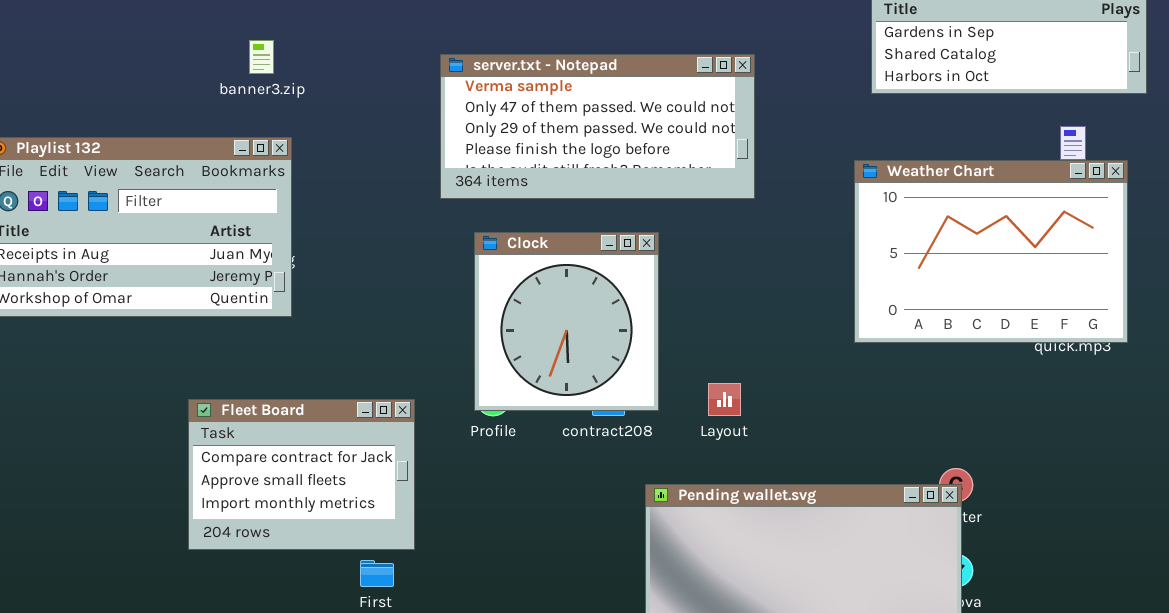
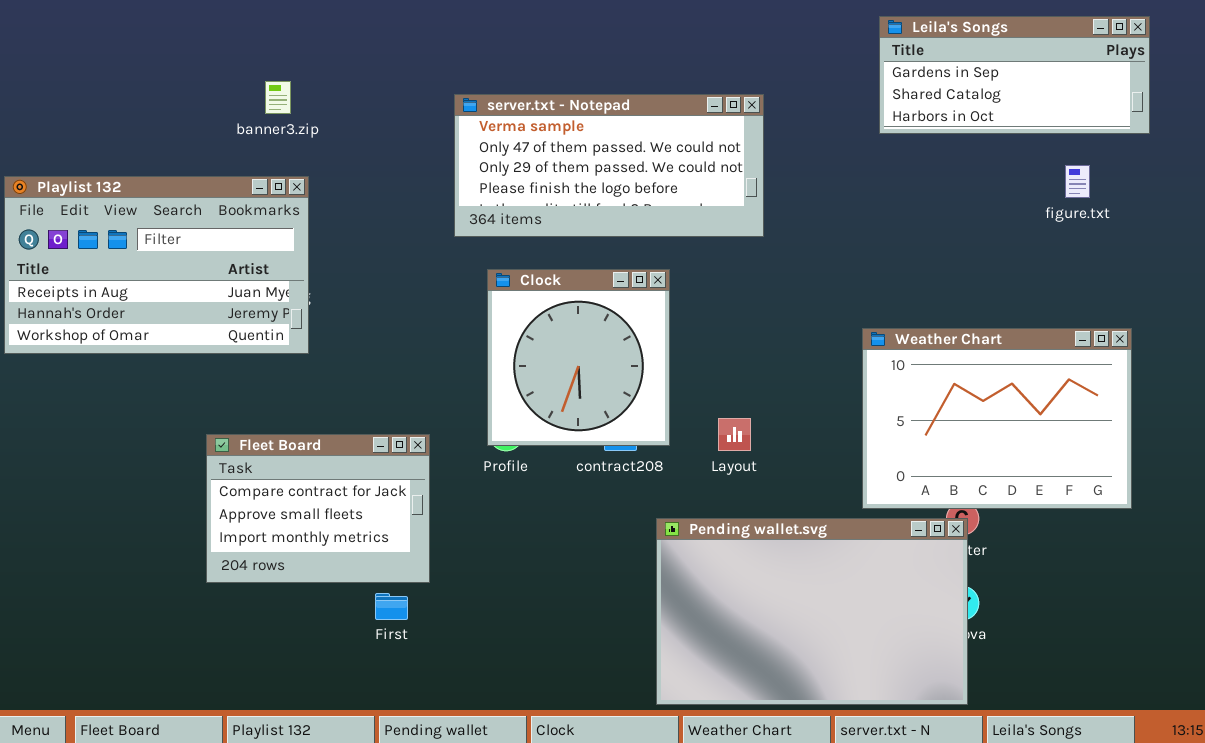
Weather Chart: [854,160,1128,343] -> [862,328,1132,509], moved

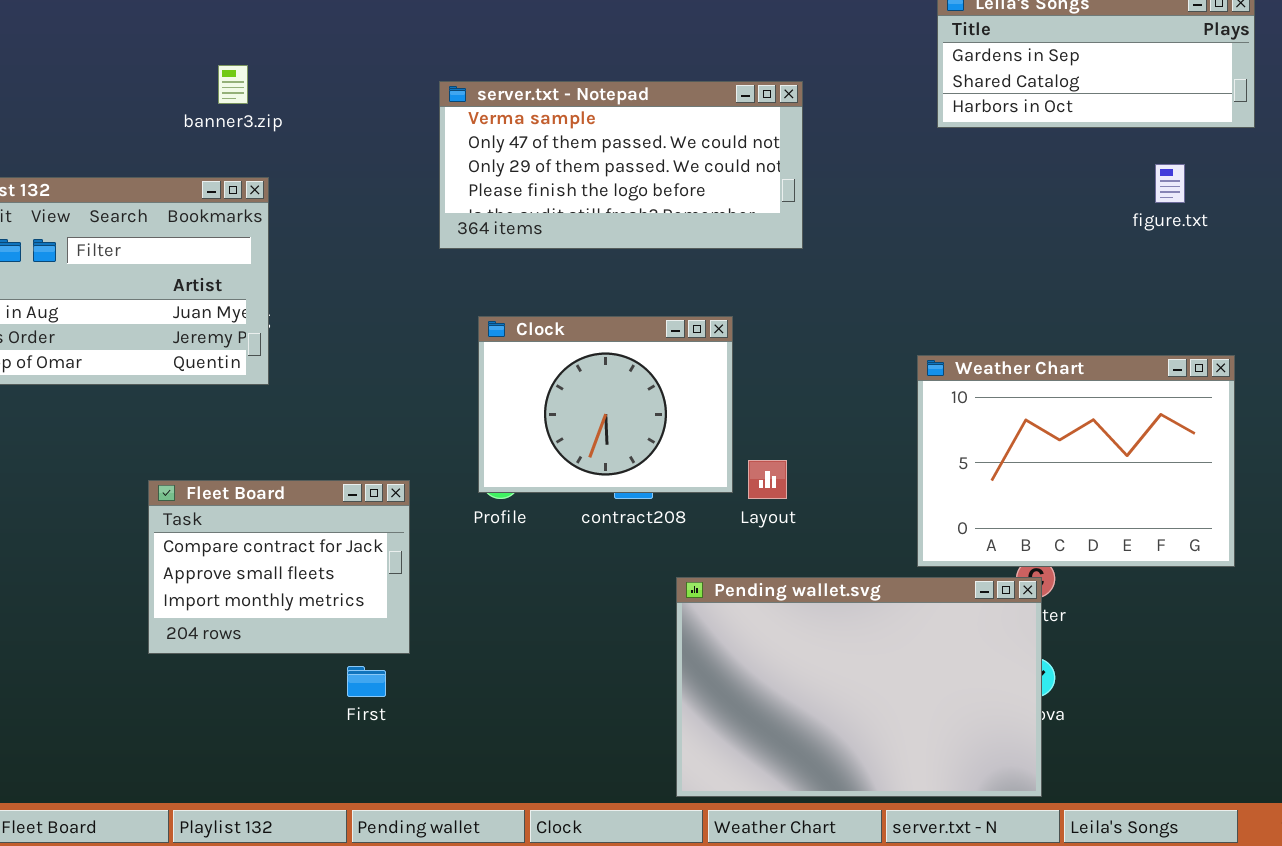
Clock: [487,269,670,446] -> [478,316,733,493], resized

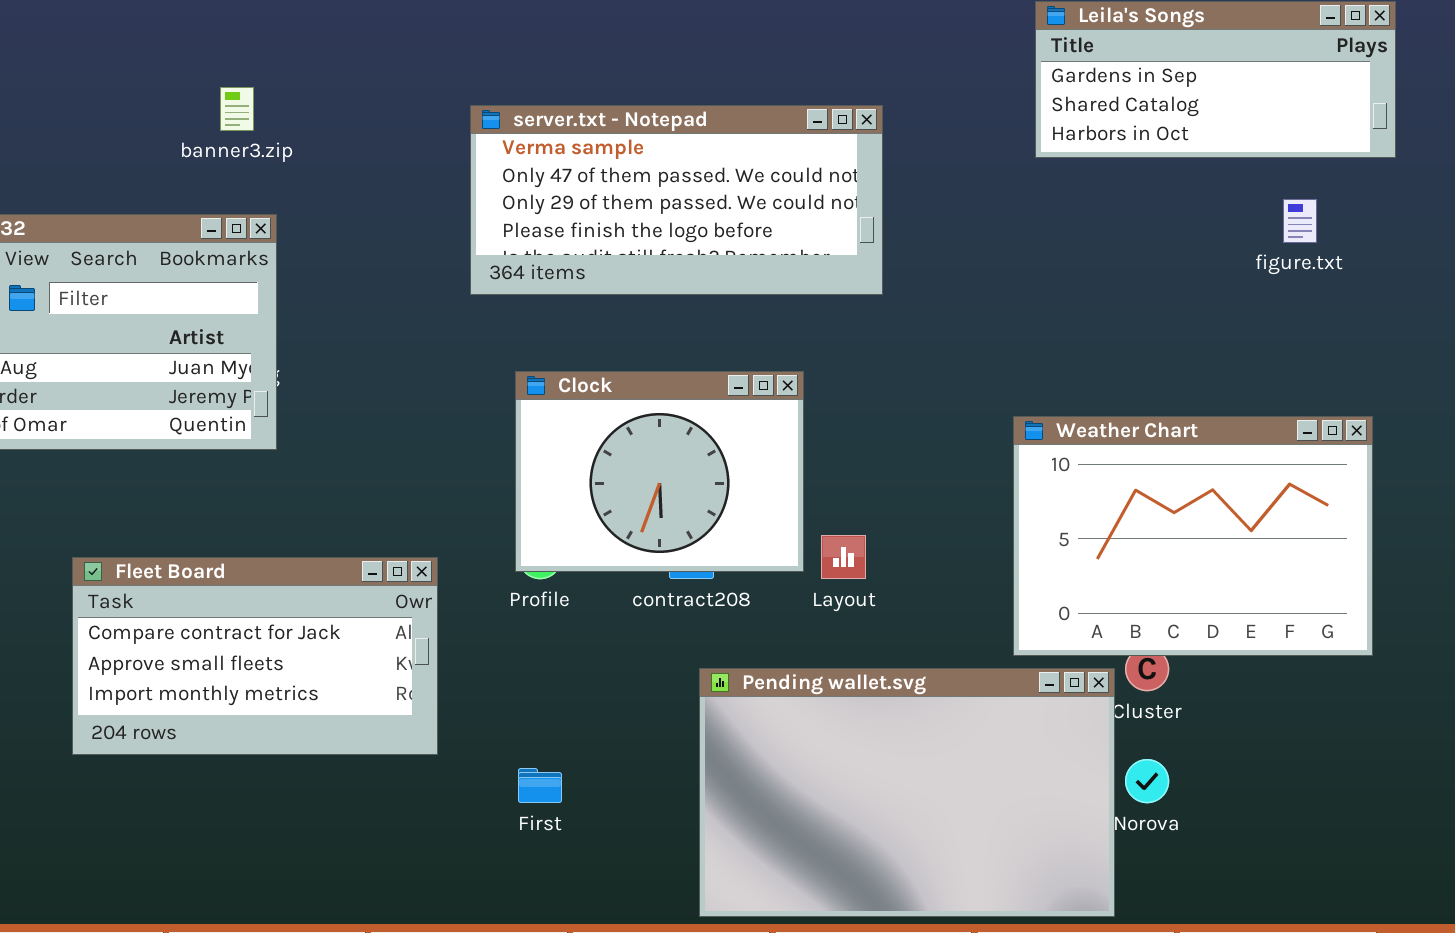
Fleet Board: [148,480,410,654] -> [72,557,438,755], resized
Pending wallet.svg: [676,577,1042,797] -> [699,668,1115,917], moved
First: [347,666,386,697] -> [518,768,562,803], moved

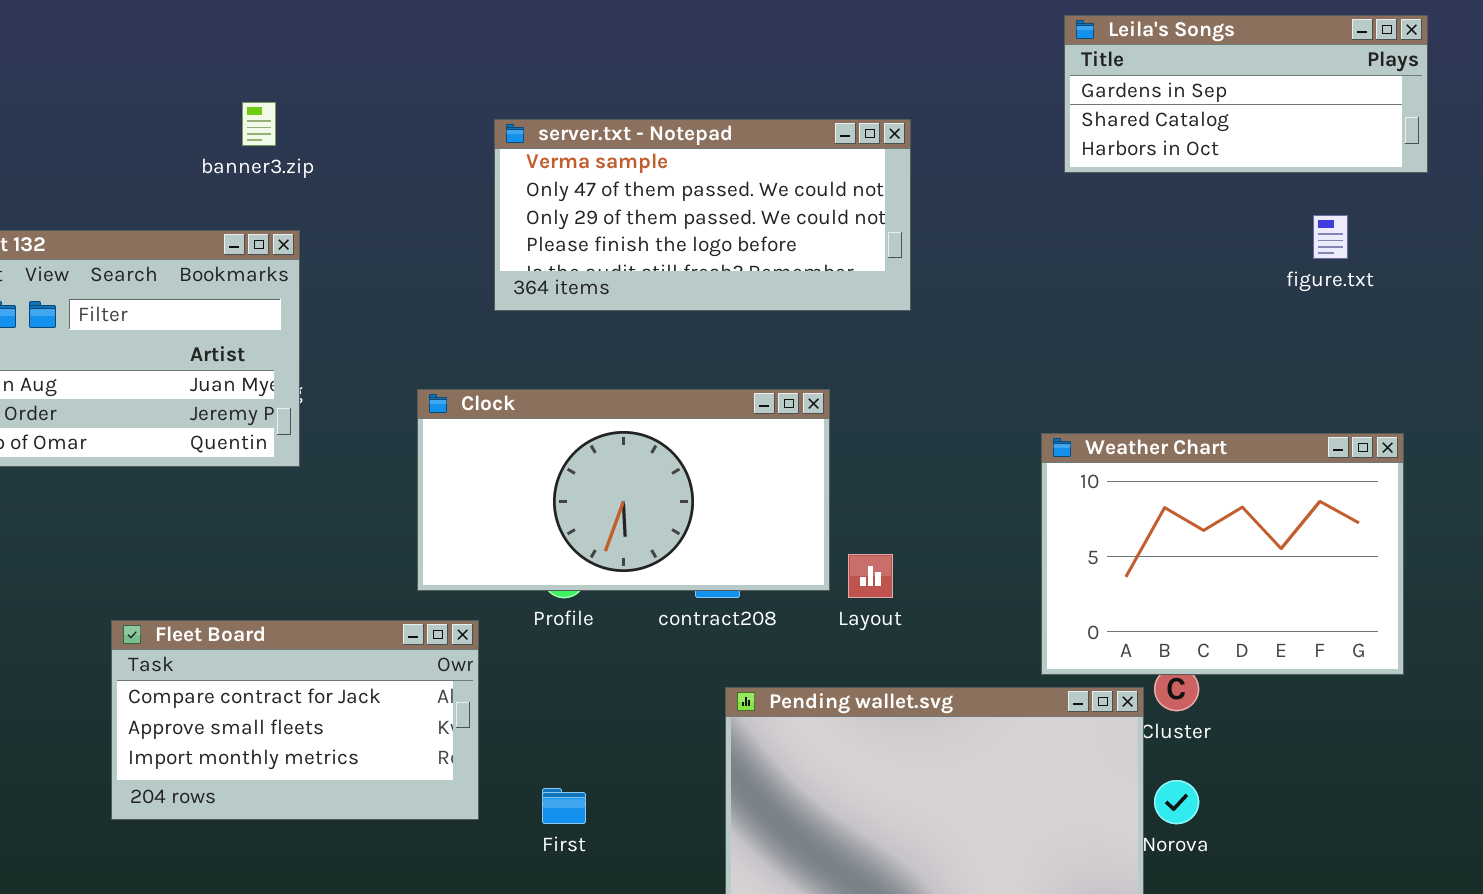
Clock: [515,371,804,572] -> [417,389,830,591], resized
Fleet Board: [72,557,438,755] -> [111,620,479,820], moved

